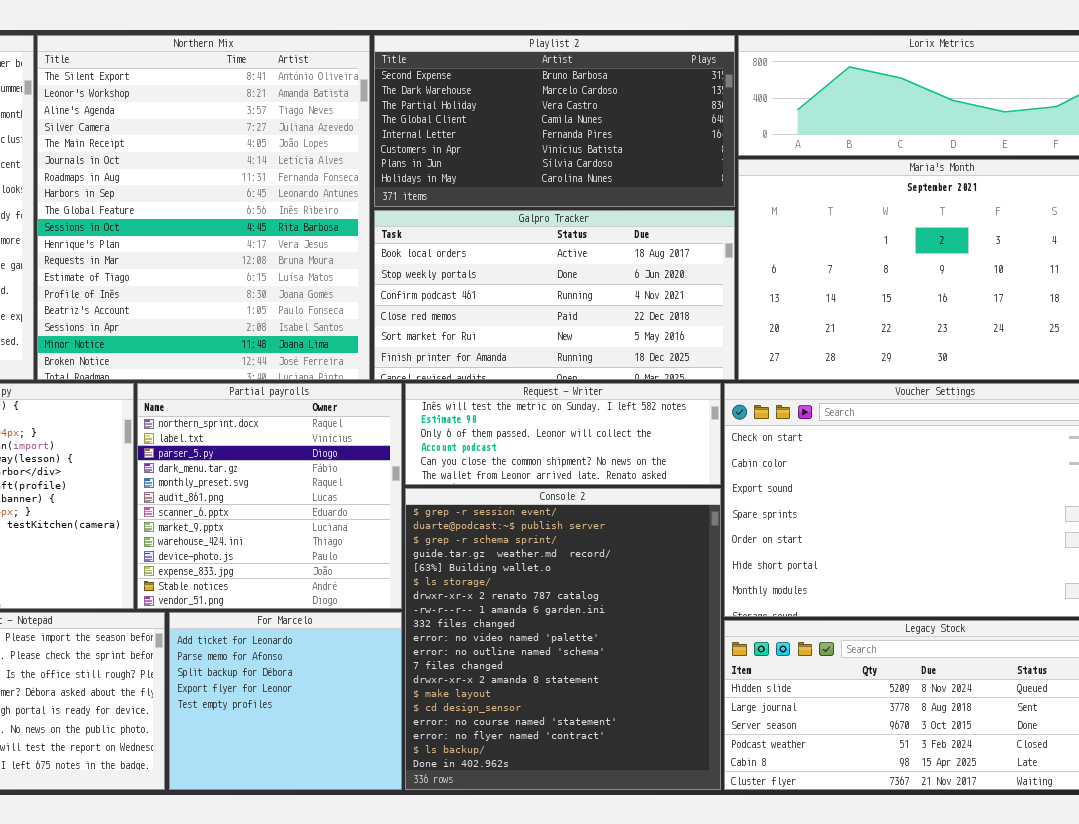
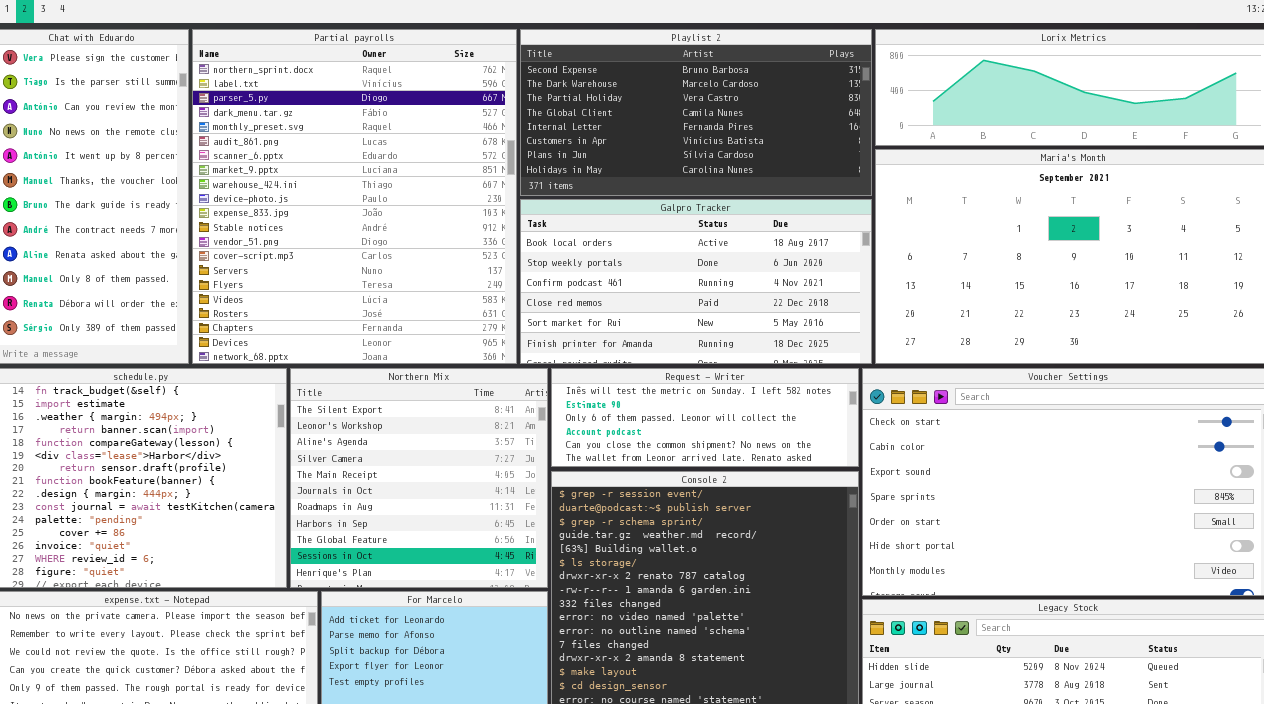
Northern Mix: [37,35,370,380] -> [290,368,548,588], moved, resized
Partial payrolls: [137,383,402,609] -> [192,29,517,364], moved, resized

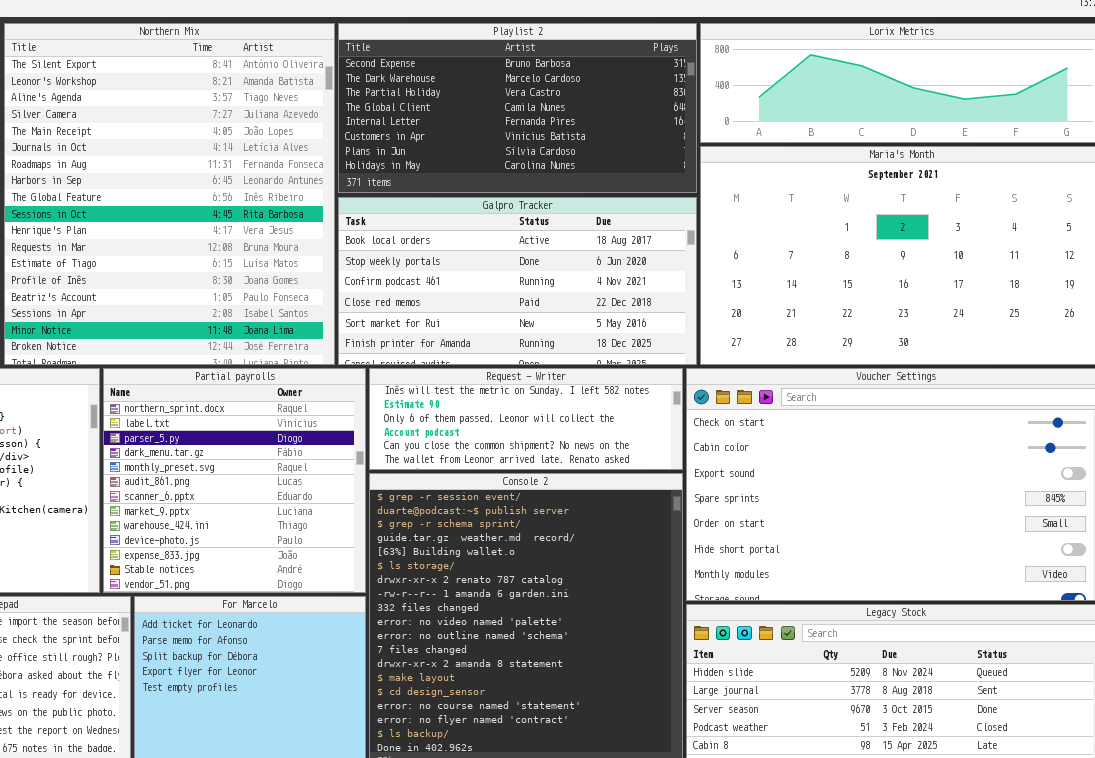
Partial payrolls: [192,29,517,364] -> [103,368,366,593], moved, resized
Northern Mix: [290,368,548,588] -> [4,23,335,365], moved, resized

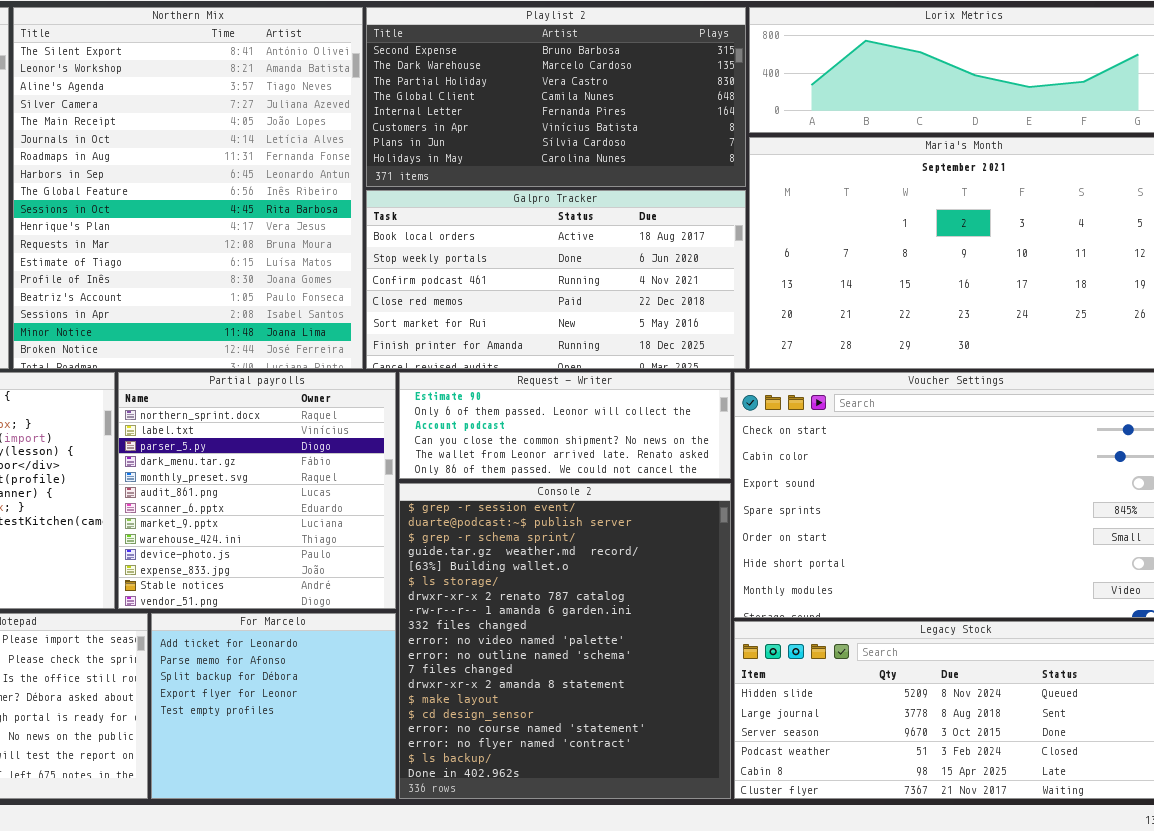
Request - Writer: [369,368,683,470] -> [399,372,731,479], scrolled down 1 row

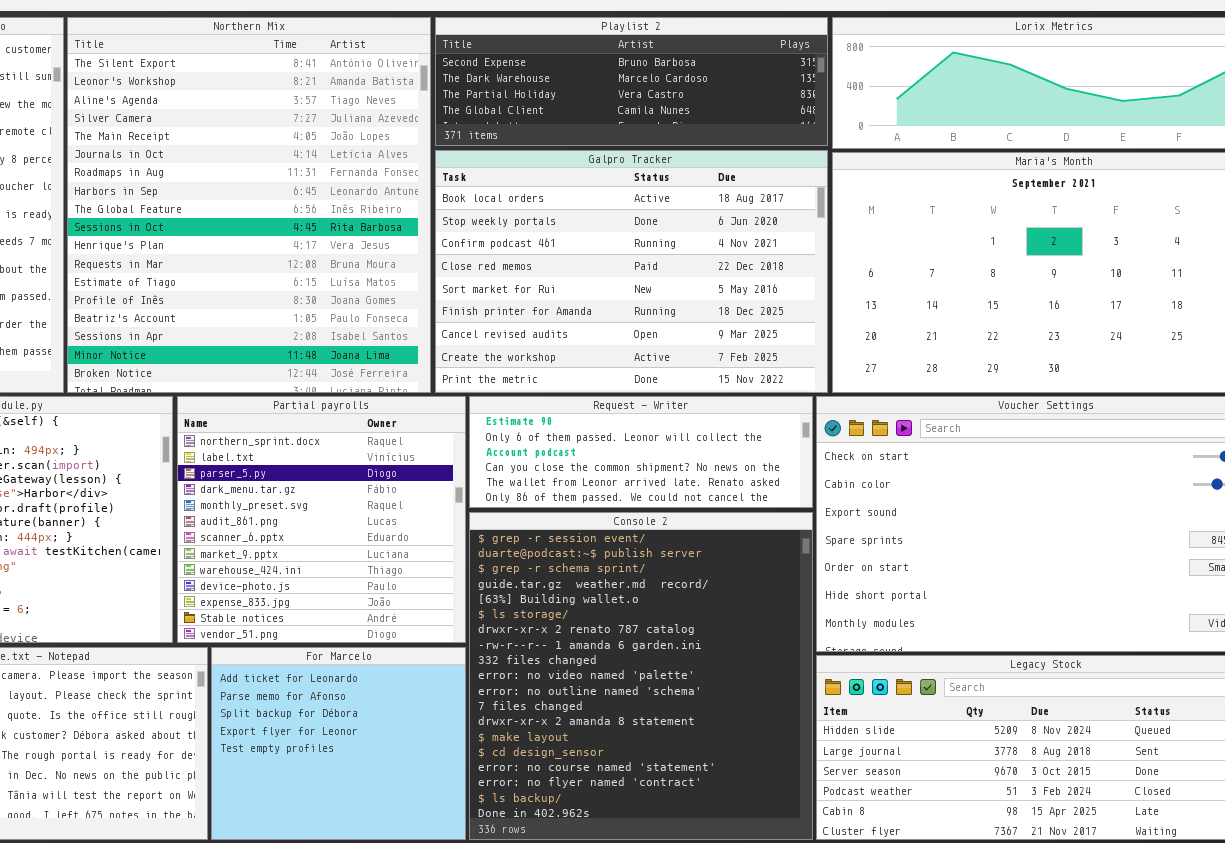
Playlist 2: [366,7,746,187] -> [435,17,828,146], resized
Galpro Tracker: [366,190,746,369] -> [435,150,828,393], resized

